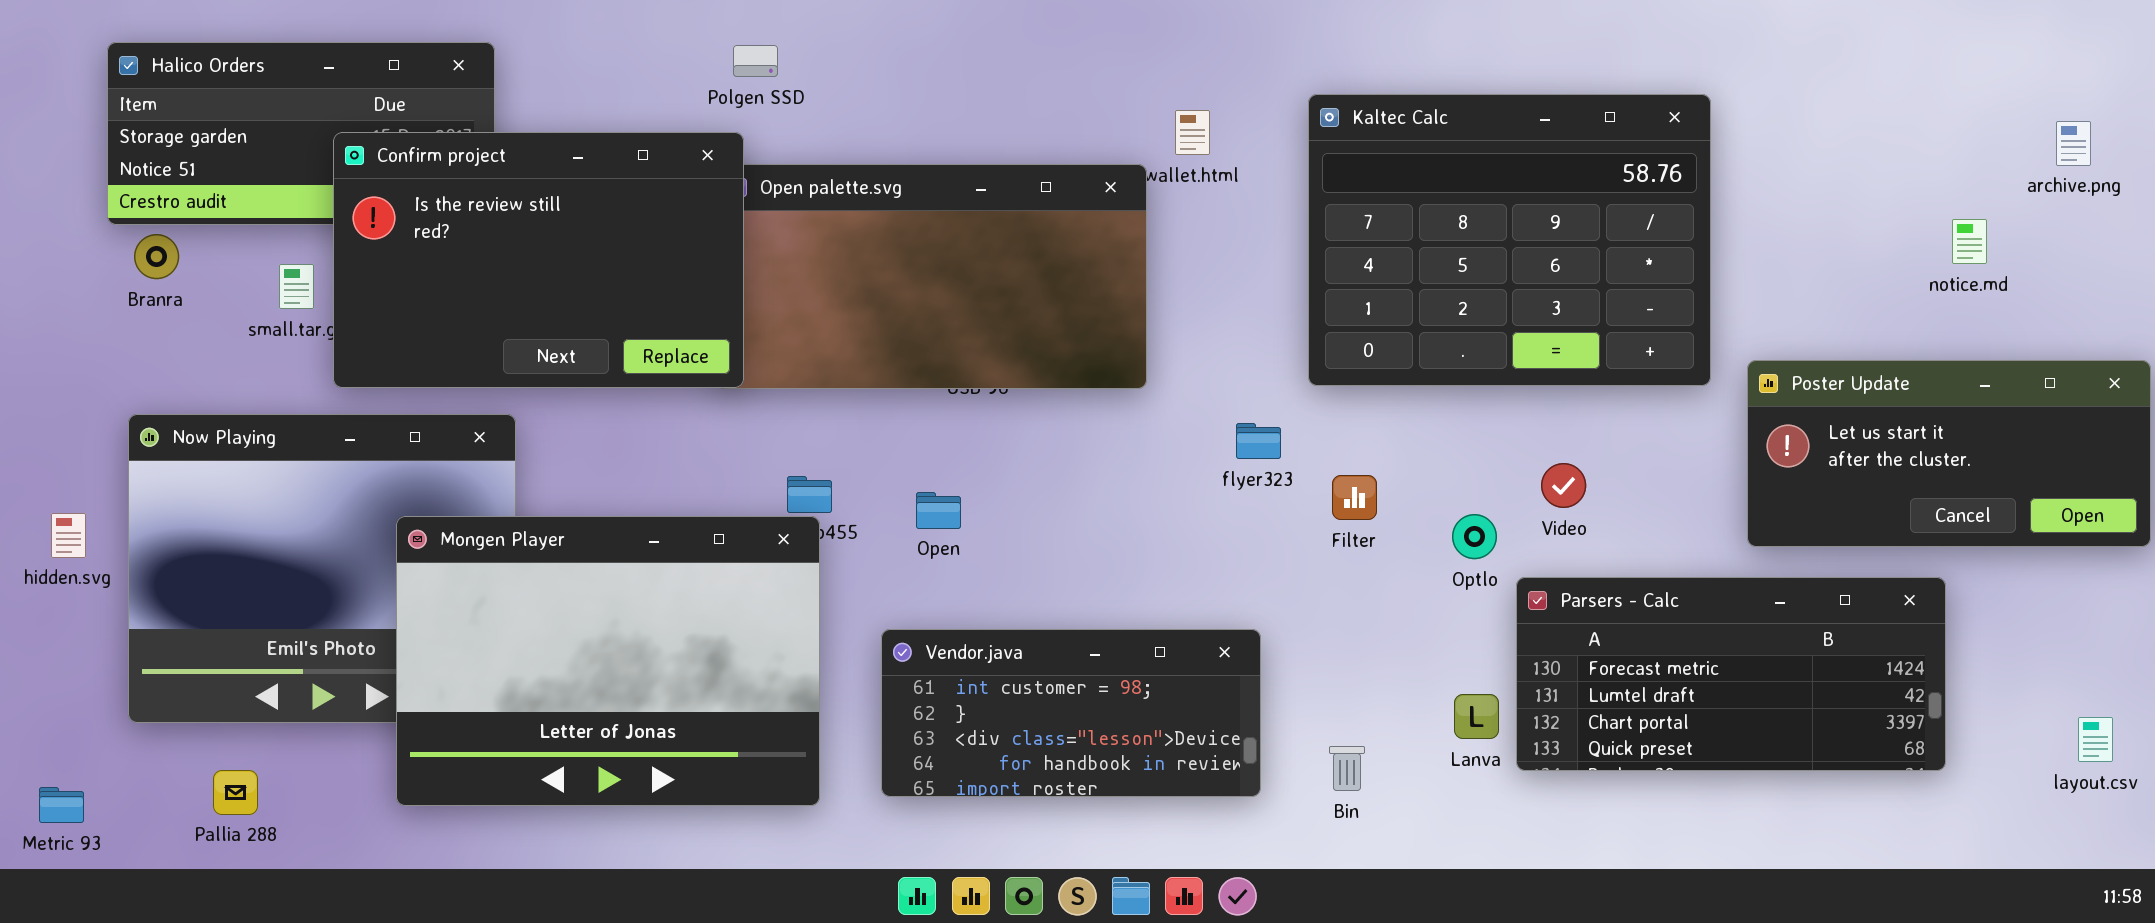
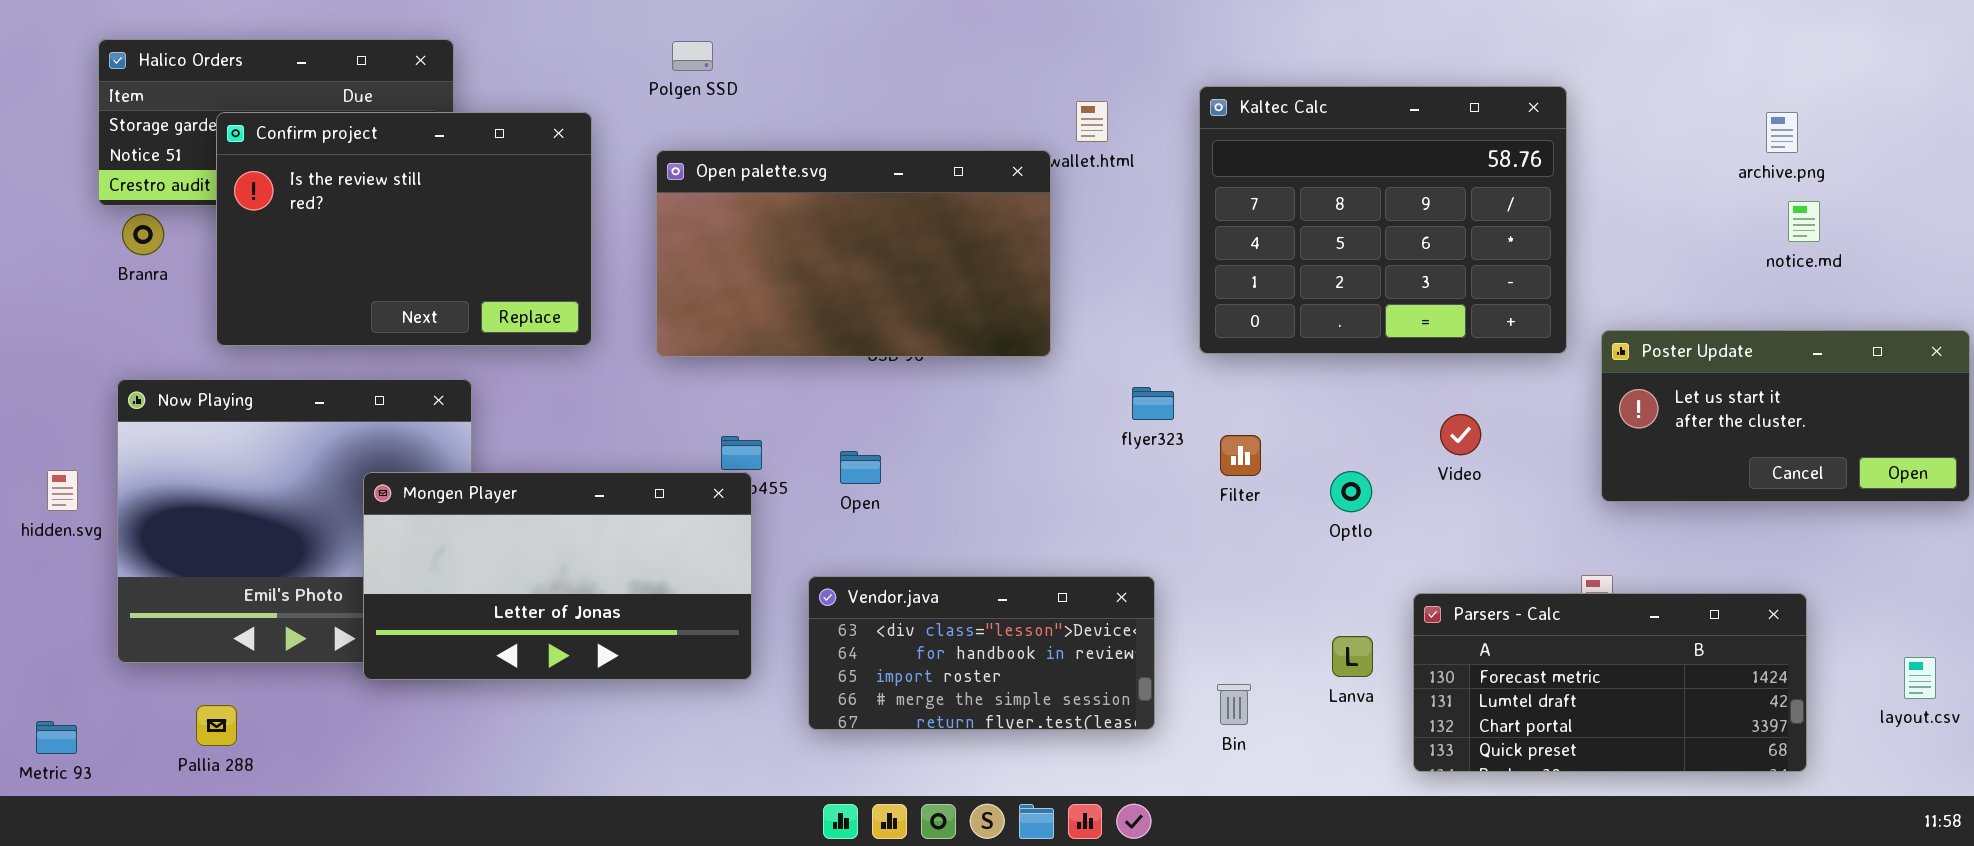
archive.png: [2056,121,2091,166] -> [1766,112,1798,153], moved
Confirm project: [333,132,744,388] -> [216,112,592,346], moved
Video: [1541,463,1586,508] -> [1440,414,1481,455], moved
Mongen Player: [396,516,820,806] -> [363,472,752,680], resized
Parsers - Calc: [1516,577,1946,771] -> [1413,593,1807,772], moved
Vendor.java: [881,629,1261,797] -> [808,576,1155,730], scrolled down 2 rows

